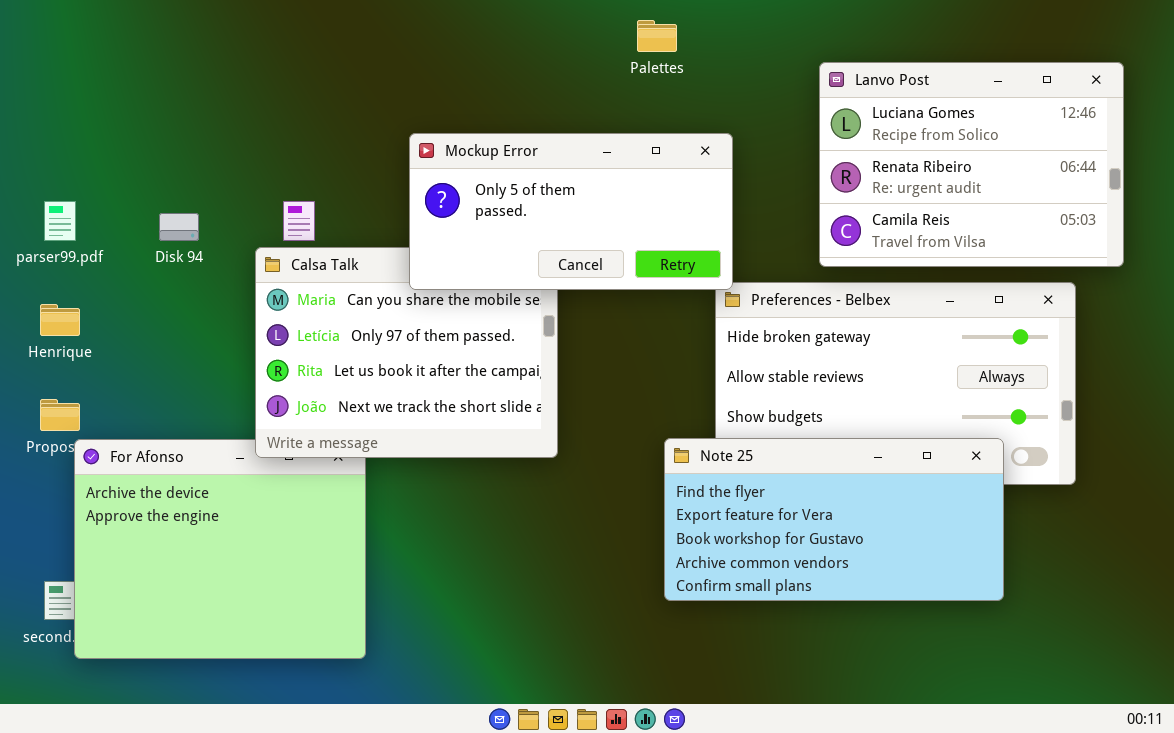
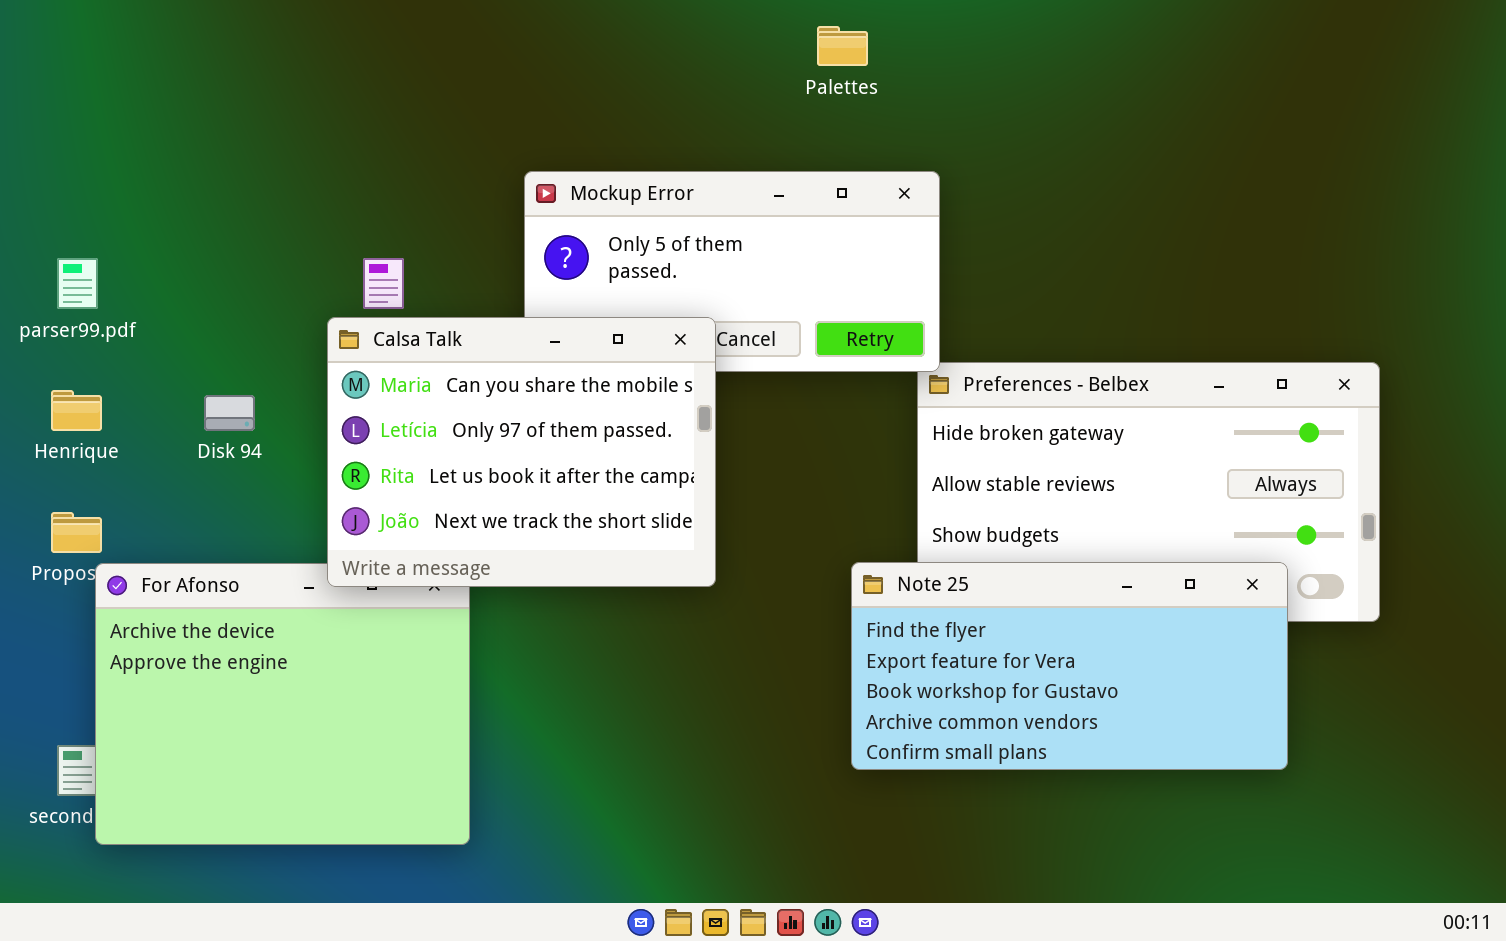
Lanvo Post: [819,62,1124,267] -> none, closed
Disk 94: [159,213,199,241] -> [204,395,255,431], moved
Calsa Talk: [255,247,558,458] -> [327,317,716,587], raised

